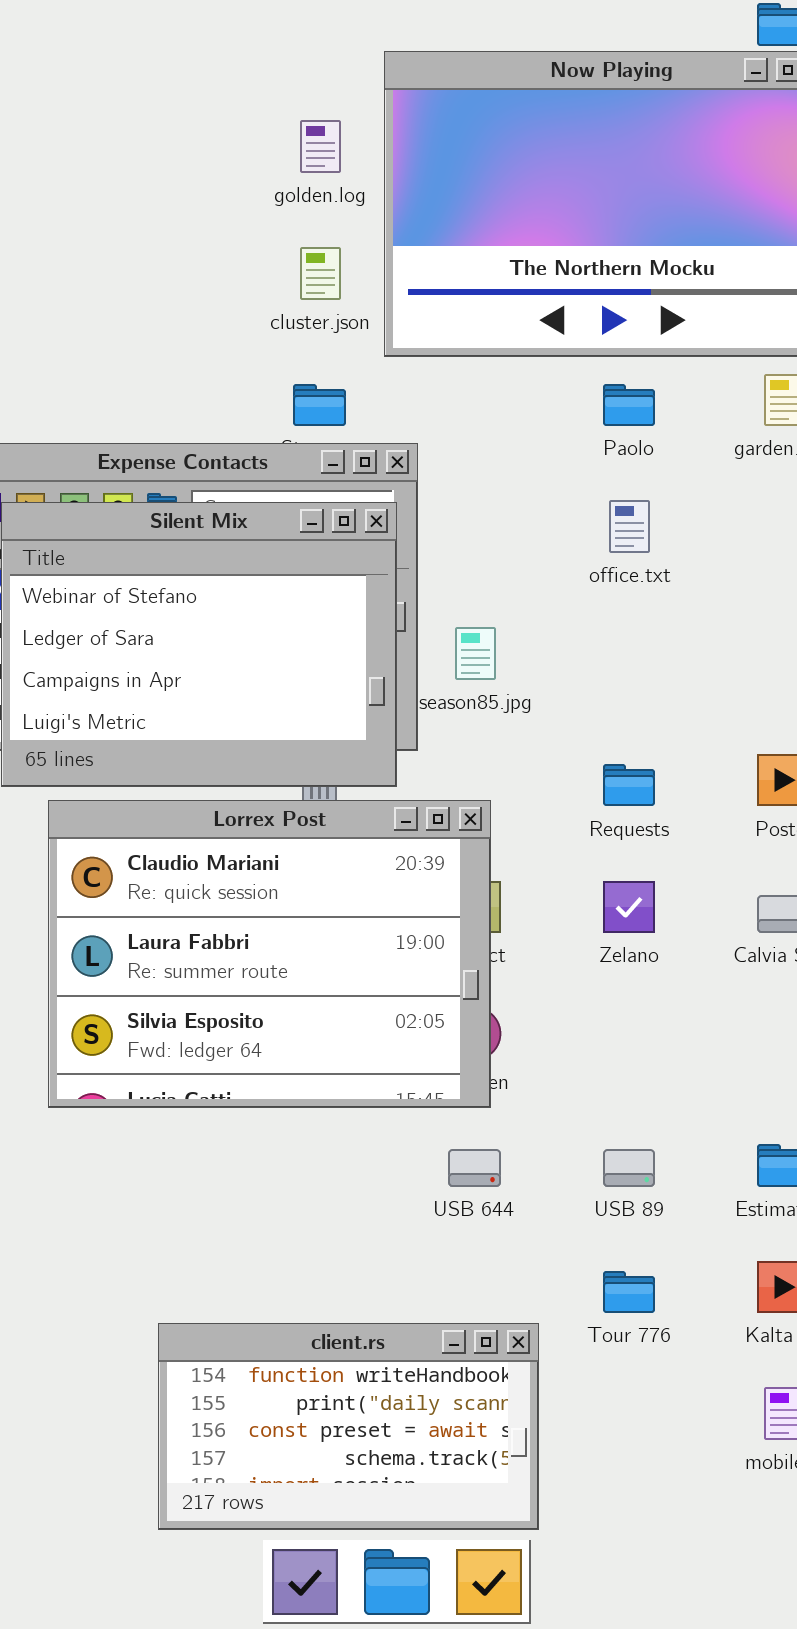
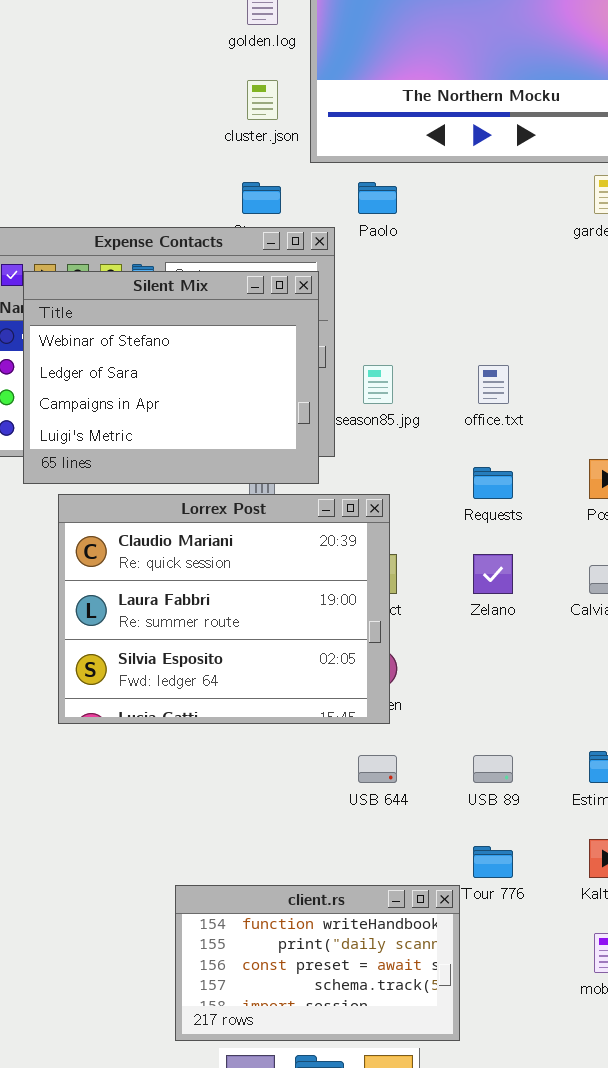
Paolo: [603,384,655,426] -> [358,182,397,214], moved
office.txt: [609,500,650,553] -> [478,365,509,404], moved
client.rs: [158,1323,539,1530] -> [175,885,460,1041], moved

